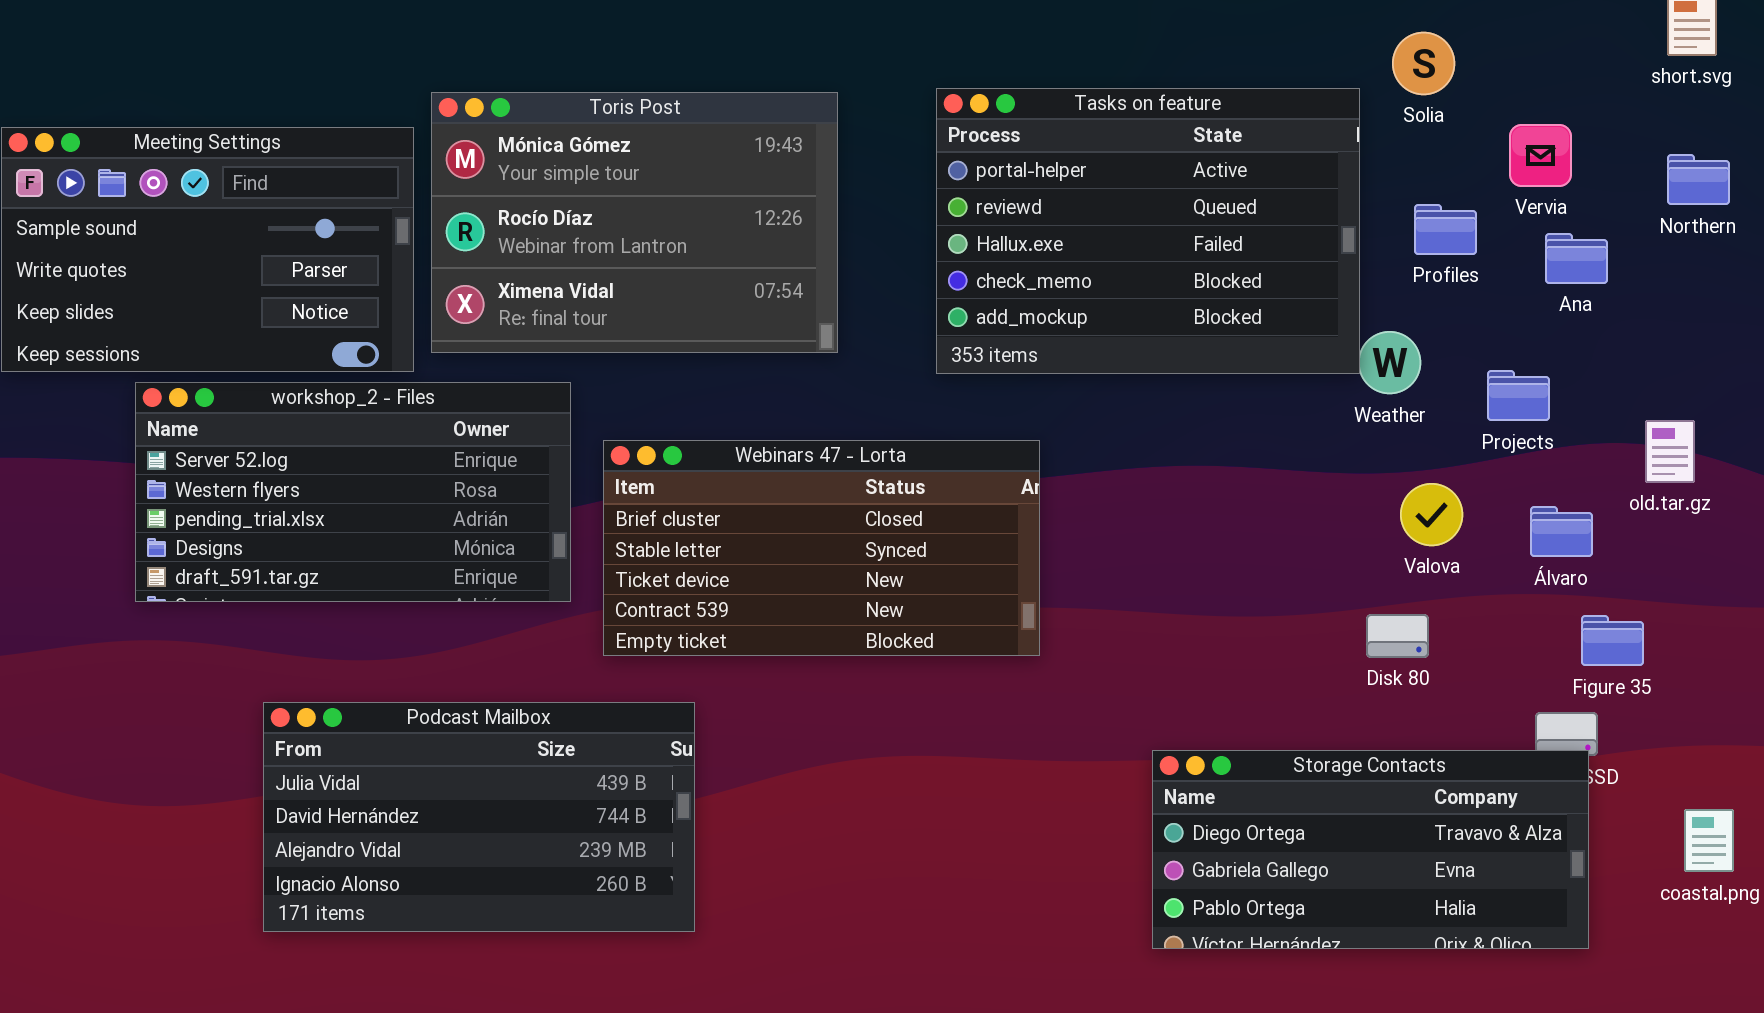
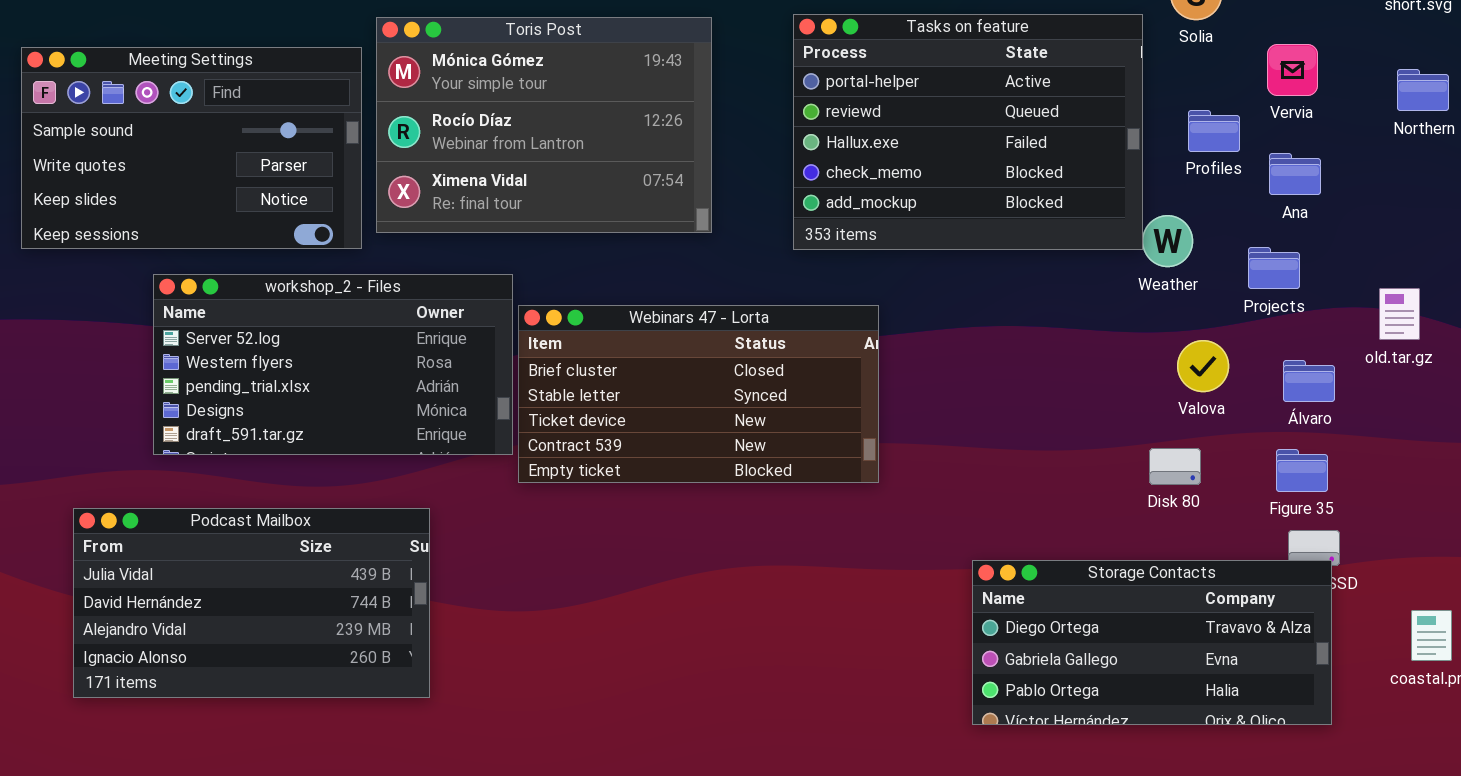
Ana: [1545,233,1608,284] -> [1269,153,1321,195], moved
workshop_2 - Files: [135,382,571,602] -> [153,274,513,455], moved
Figure 35: [1581,615,1644,666] -> [1276,449,1328,492], moved
Podcast Mailbox: [263,702,695,932] -> [73,508,430,698], moved

